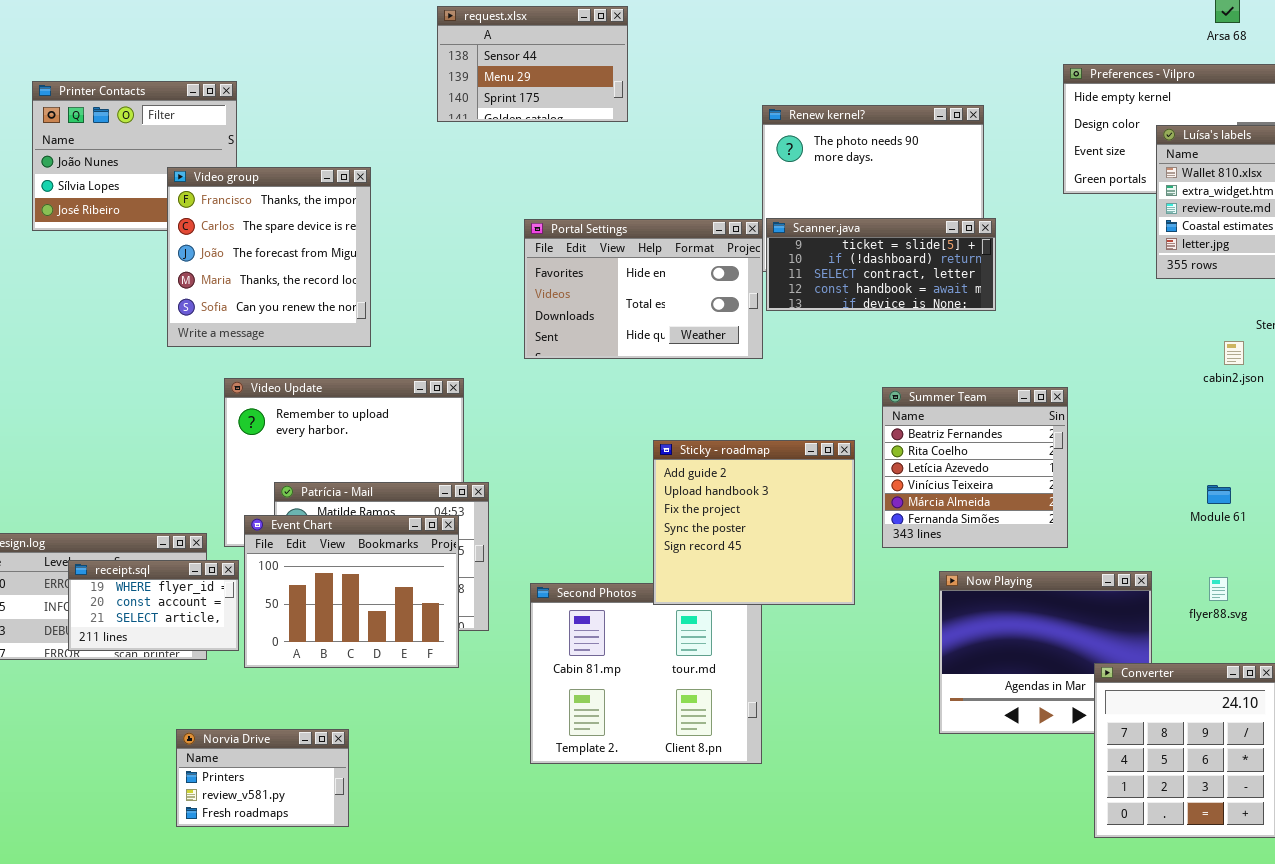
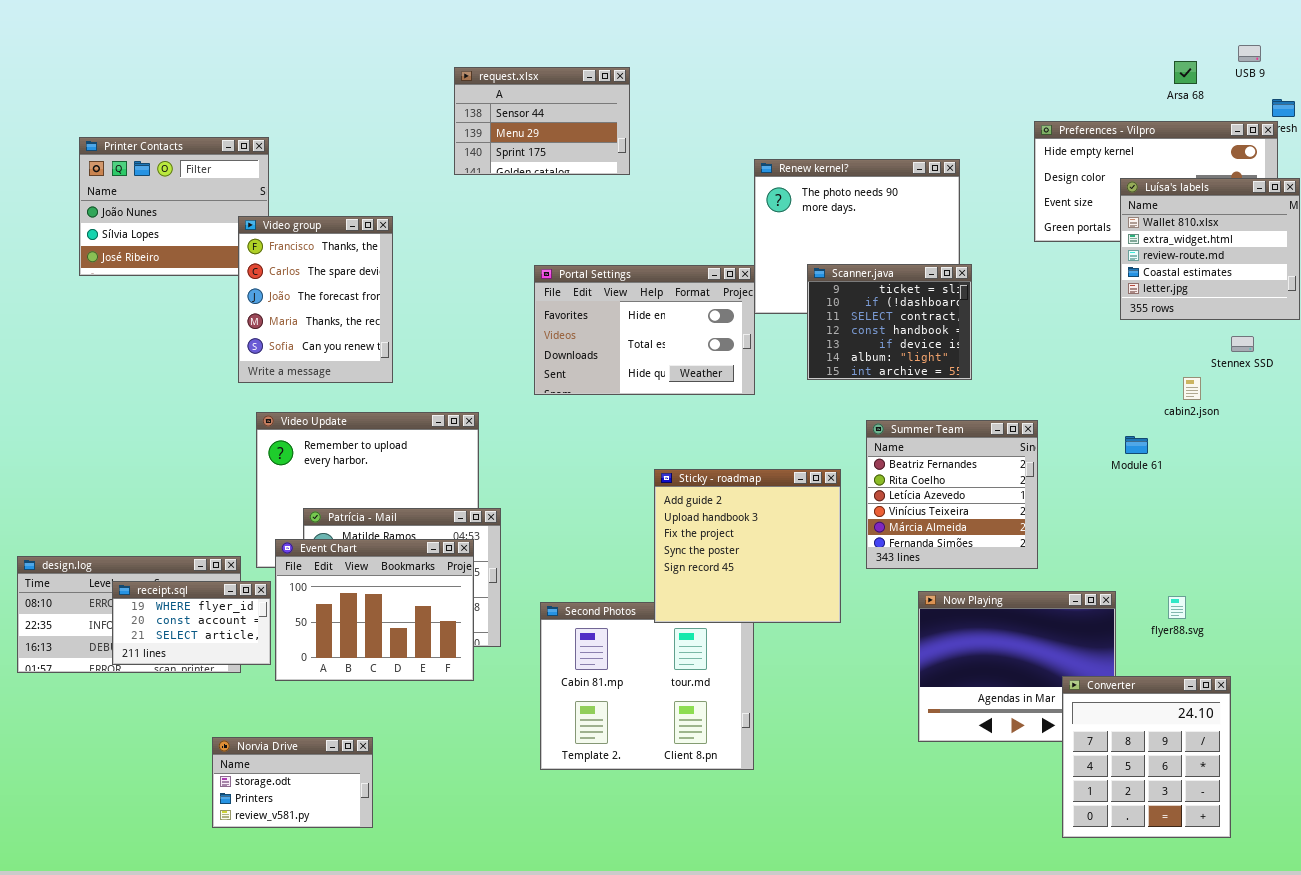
Video group: [167,167,371,347] -> [238,216,393,383], resized
Scanner.java: [766,218,996,311] -> [807,264,972,380], resized
Module 61: [1207,485,1231,504] -> [1125,436,1148,454], moved
Norvia Drive: [176,729,349,827] -> [212,737,373,828], scrolled up 1 row

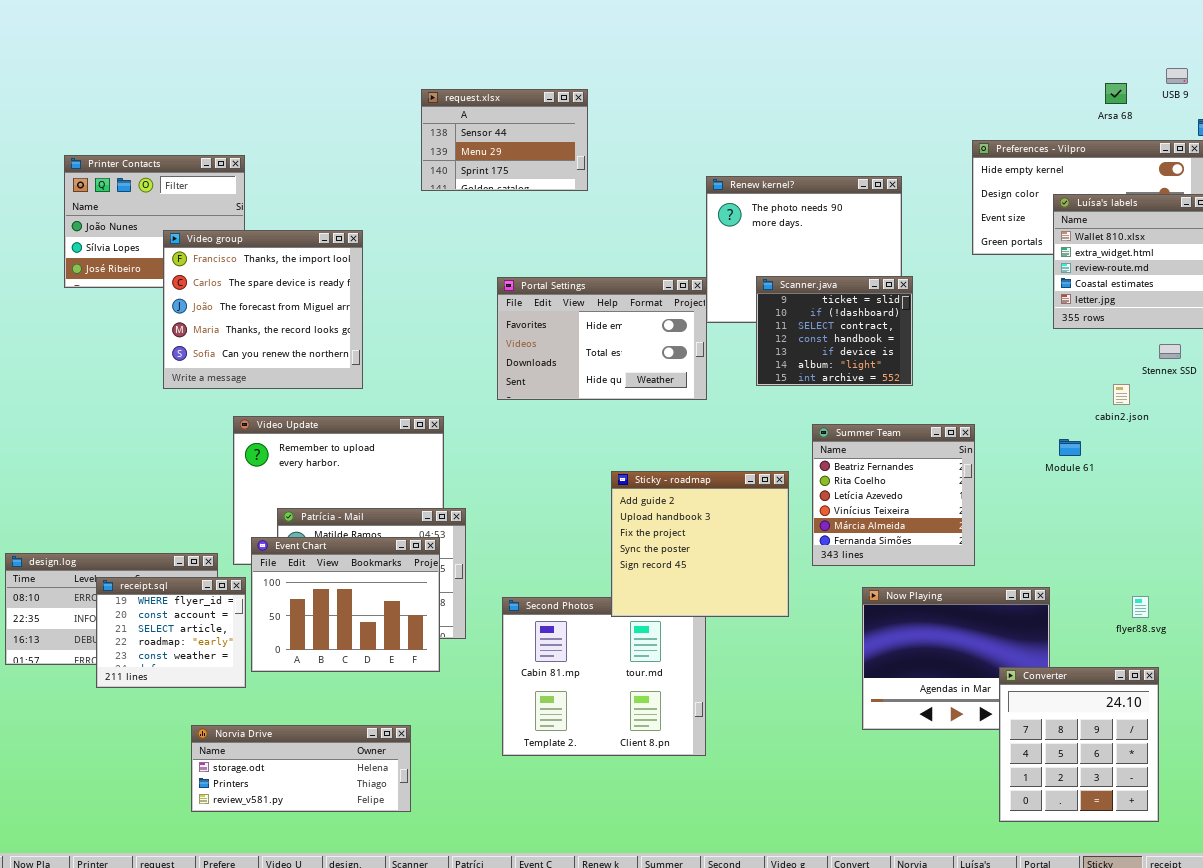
Video group: [238,216,393,383] -> [163,230,363,389], resized
receipt.sql: [112,581,271,665] -> [96,577,246,688], resized
flyer88.svg: [1168,596,1186,619] -> [1132,596,1149,618], moved
Norvia Drive: [212,737,373,828] -> [191,725,411,812], resized

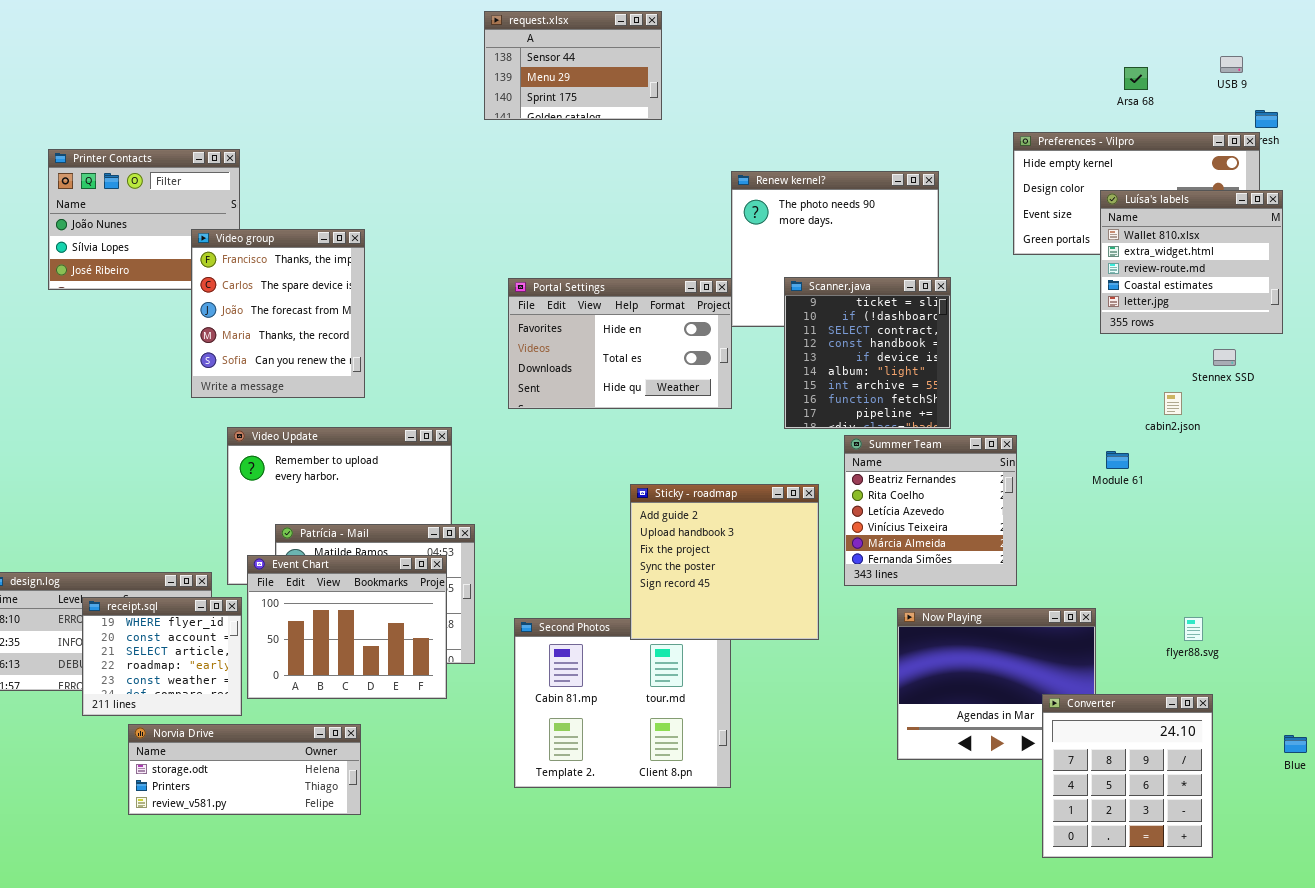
Arsa 68: [1105,83,1127,104] -> [1124,67,1148,90], moved
request.xlsx: [421,89,588,191] -> [484,11,662,120], moved
Video group: [163,230,363,389] -> [191,229,365,398], resized
Scanner.java: [756,276,913,386] -> [784,277,951,429], resized
Norvia Drive: [191,725,411,812] -> [128,724,361,815], moved

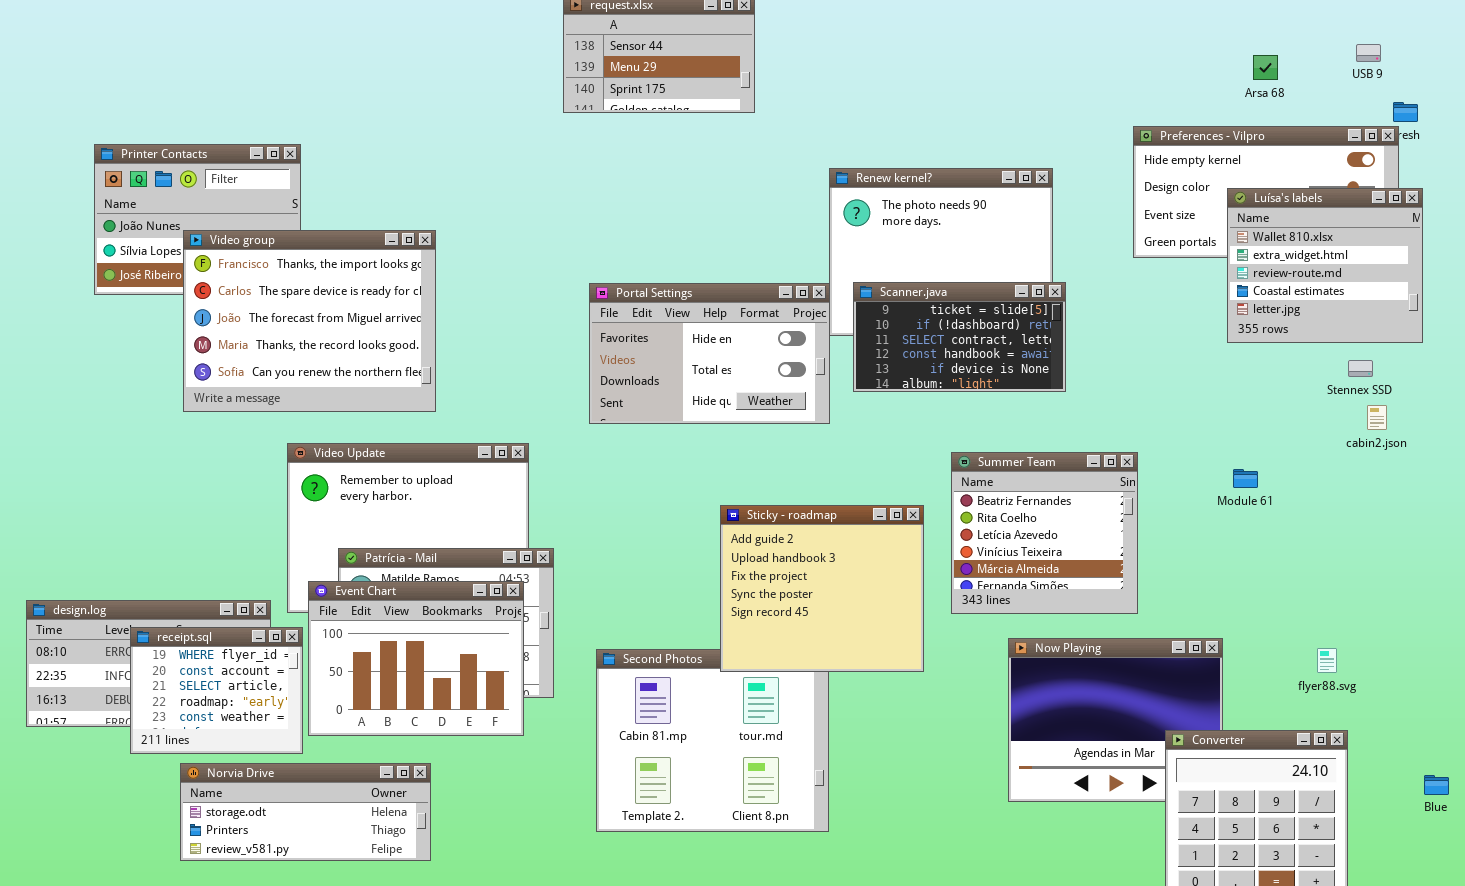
Video group: [191,229,365,398] -> [183,230,436,412], resized
Scanner.java: [784,277,951,429] -> [853,282,1066,392], resized
cabin2.json: [1164,392,1182,415] -> [1367,405,1387,430], moved

